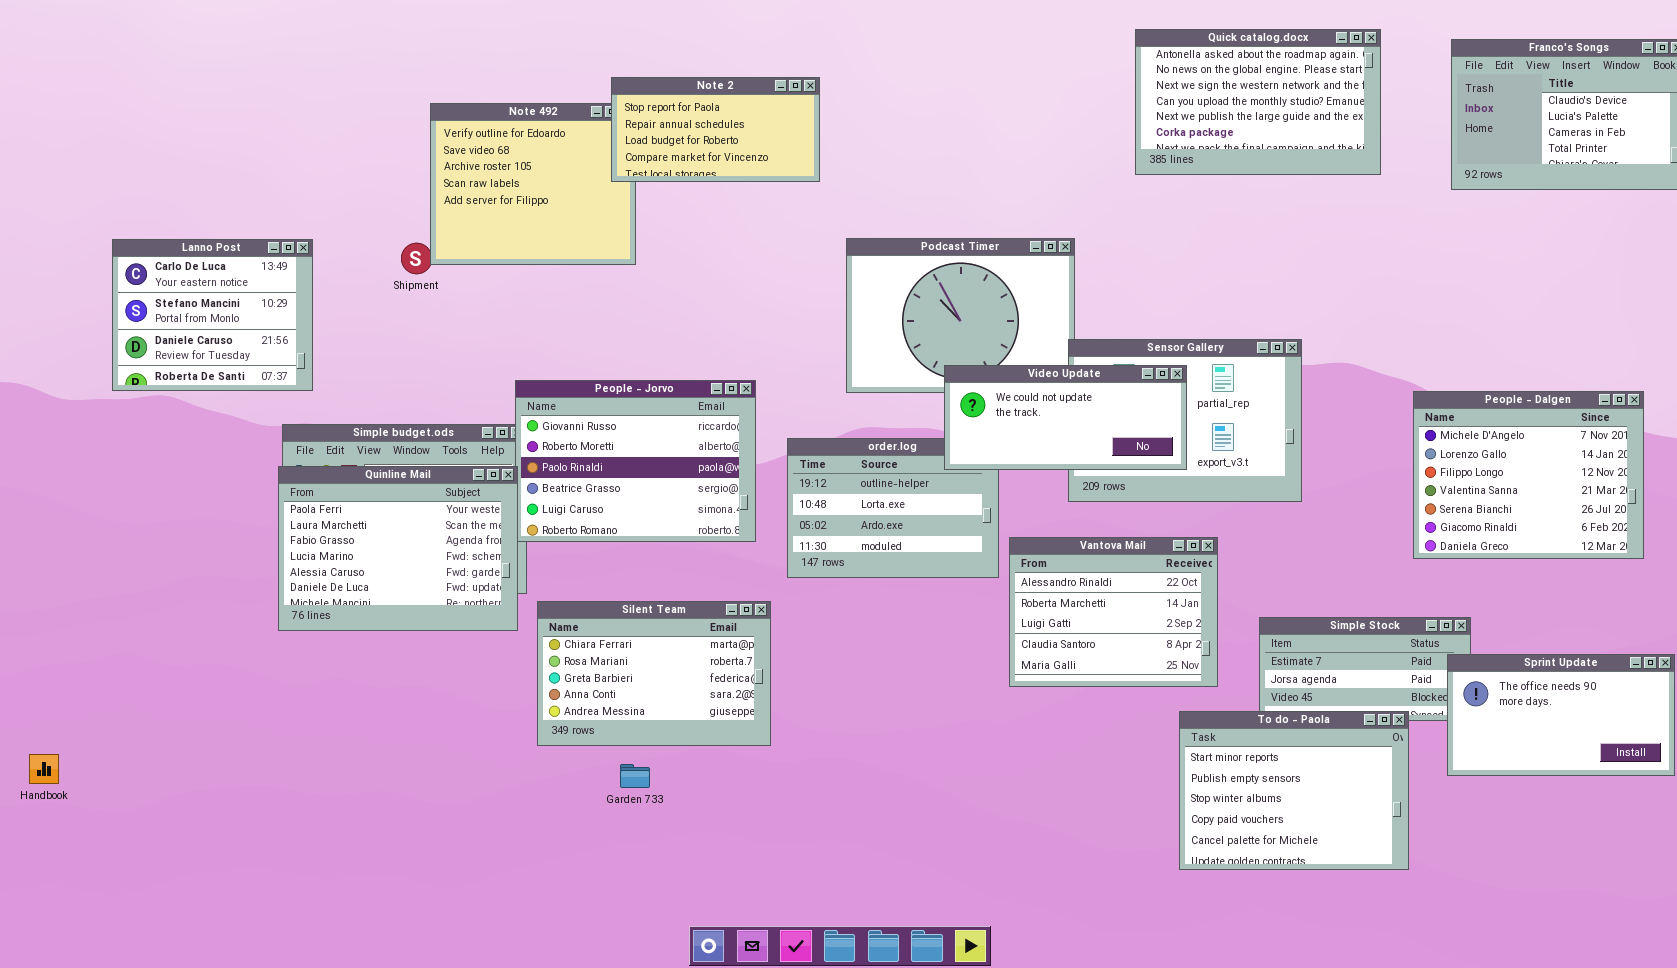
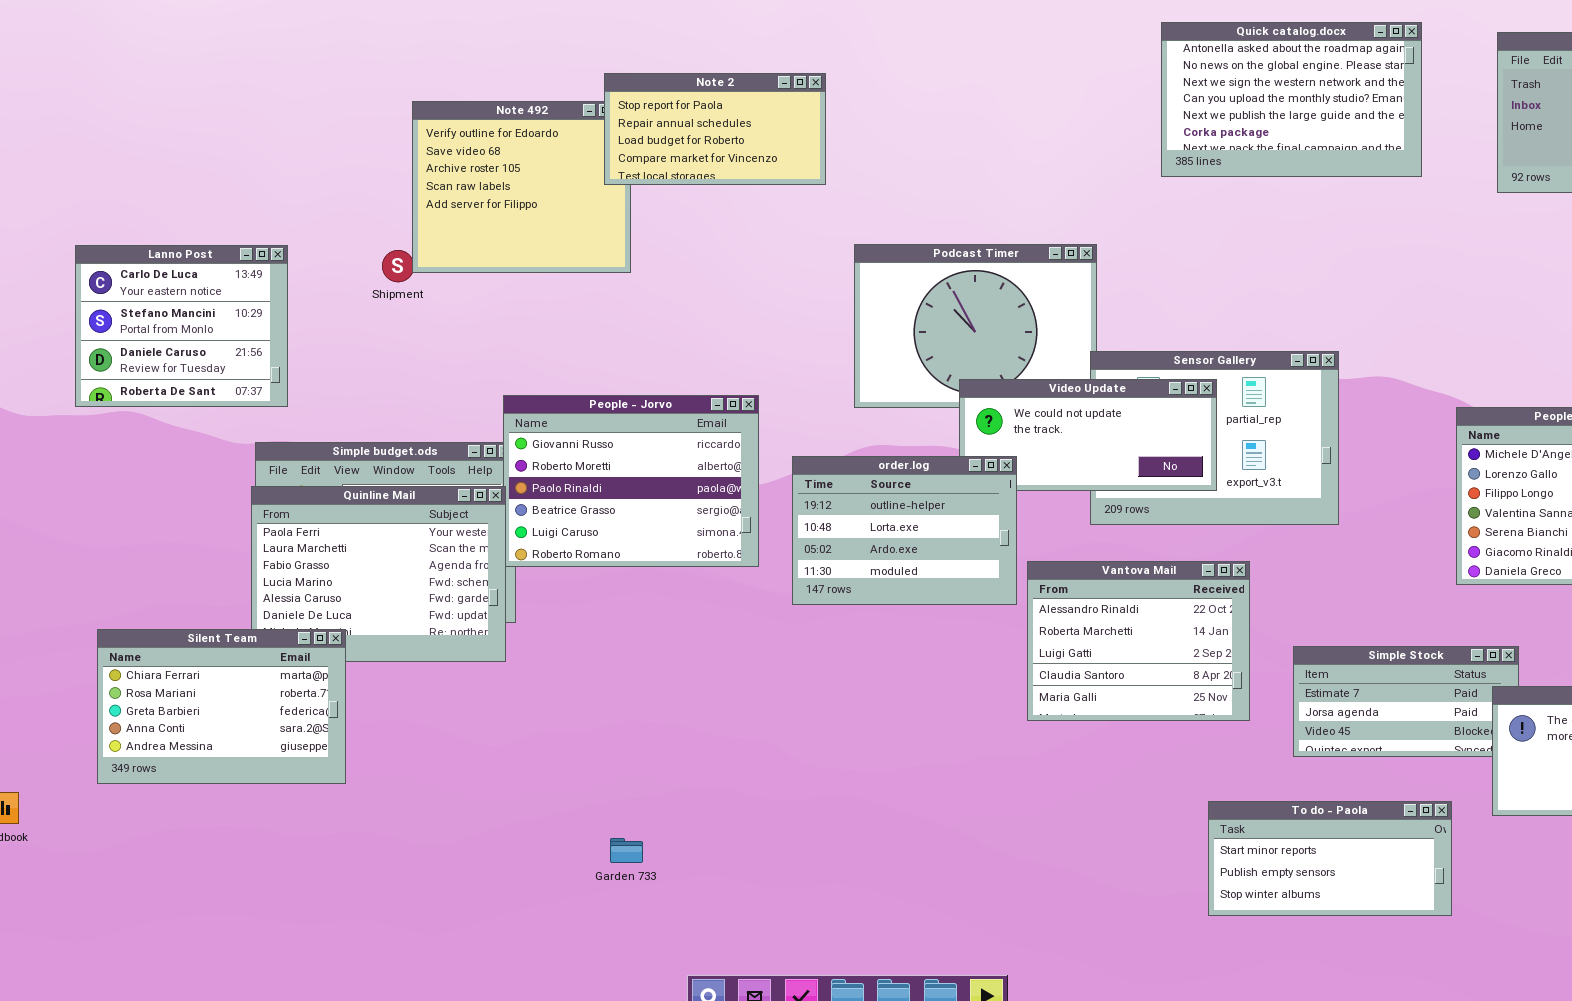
order.log: [787,438,999,578] -> [792,456,1017,605], raised
Silent Team: [537,601,771,746] -> [97,629,346,784], moved
To do - Paola: [1179,711,1409,870] -> [1208,801,1452,916], resized
Garden 733: [620,764,650,788] -> [610,838,643,863], moved

